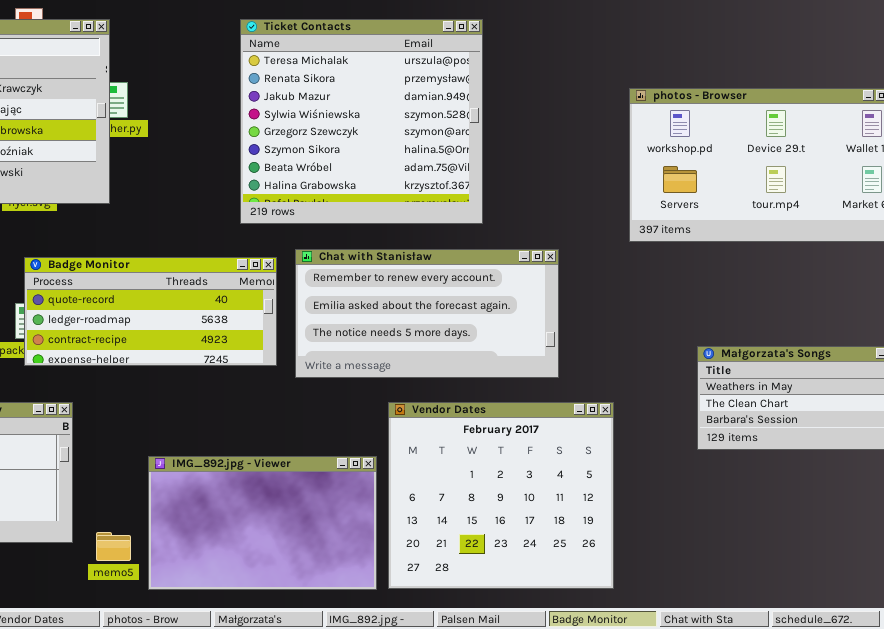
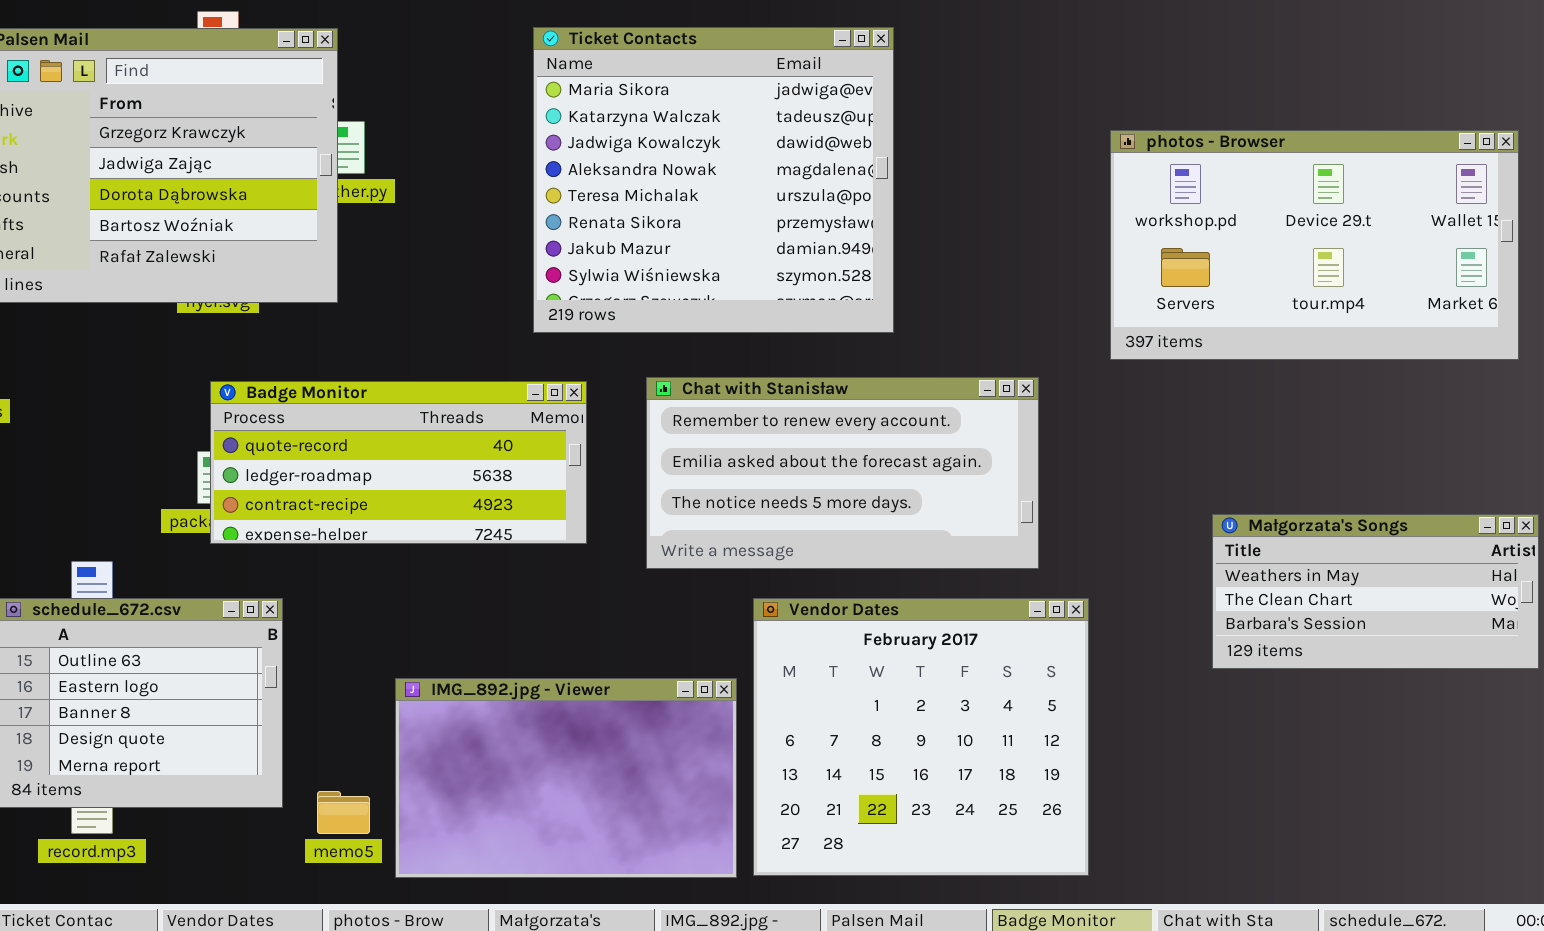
Ticket Contacts: [240,19,483,224] -> [533,27,894,333], scrolled up 4 rows
Chat with Stanisław: [295,249,559,378] -> [646,377,1039,569], moved

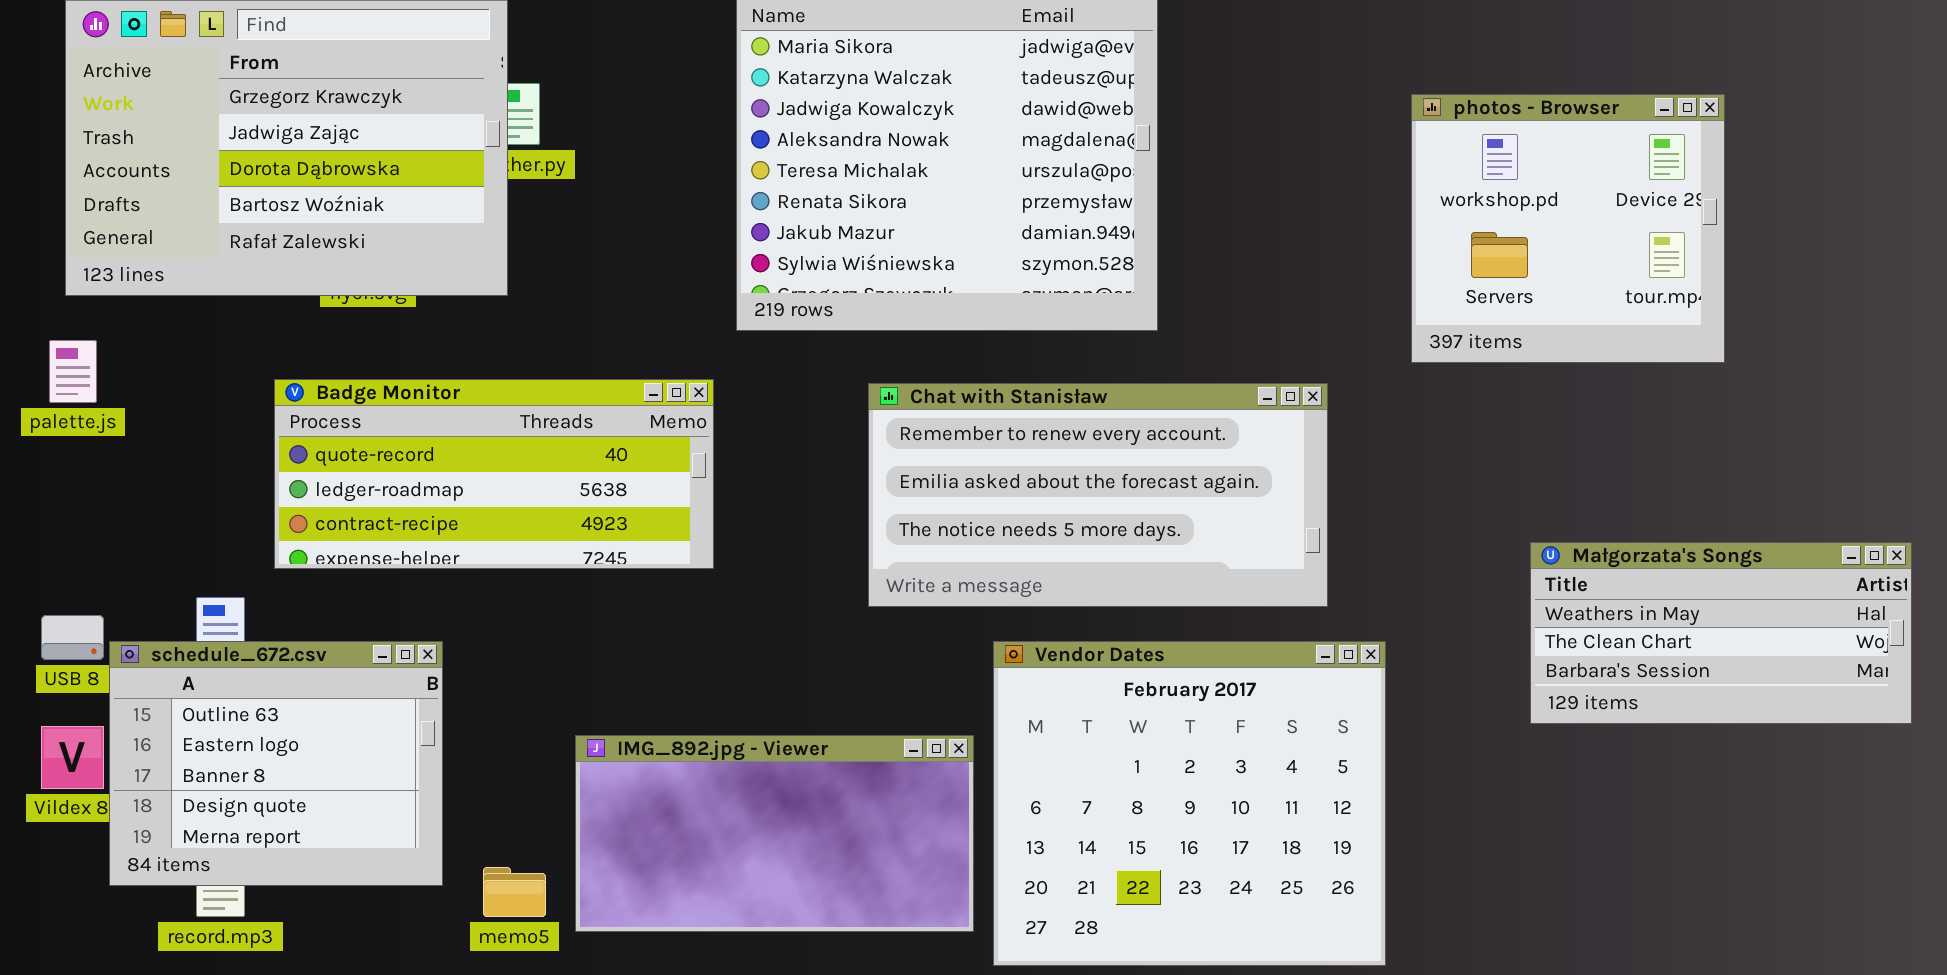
photos - Browser: [1110,130,1519,360] -> [1411,94,1725,363], resized
Badge Monitor: [210,381,587,544] -> [274,379,714,569], moved
IMG_892.jpg - Viewer: [395,678,737,878] -> [575,735,974,932], resized

